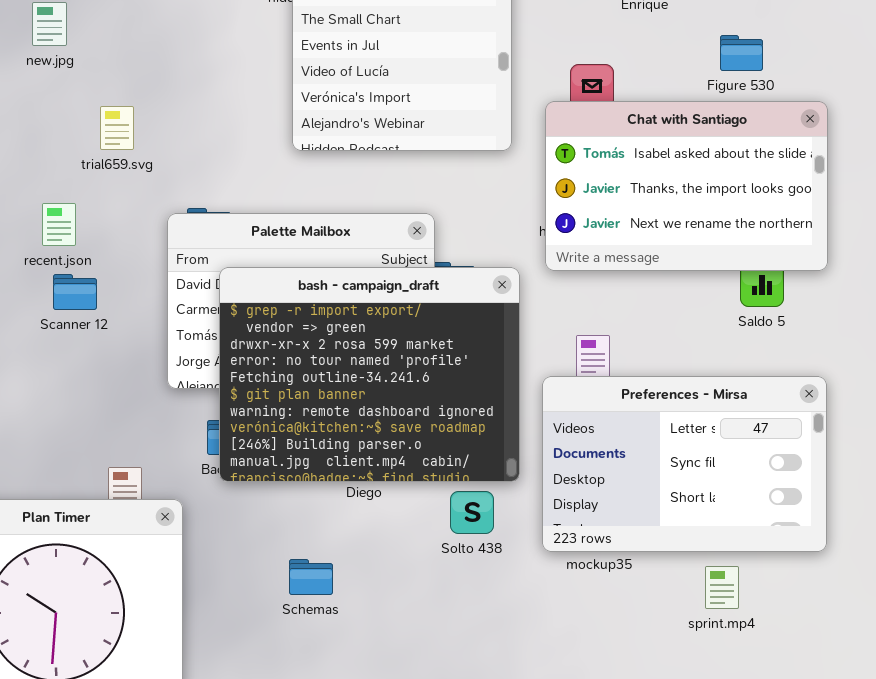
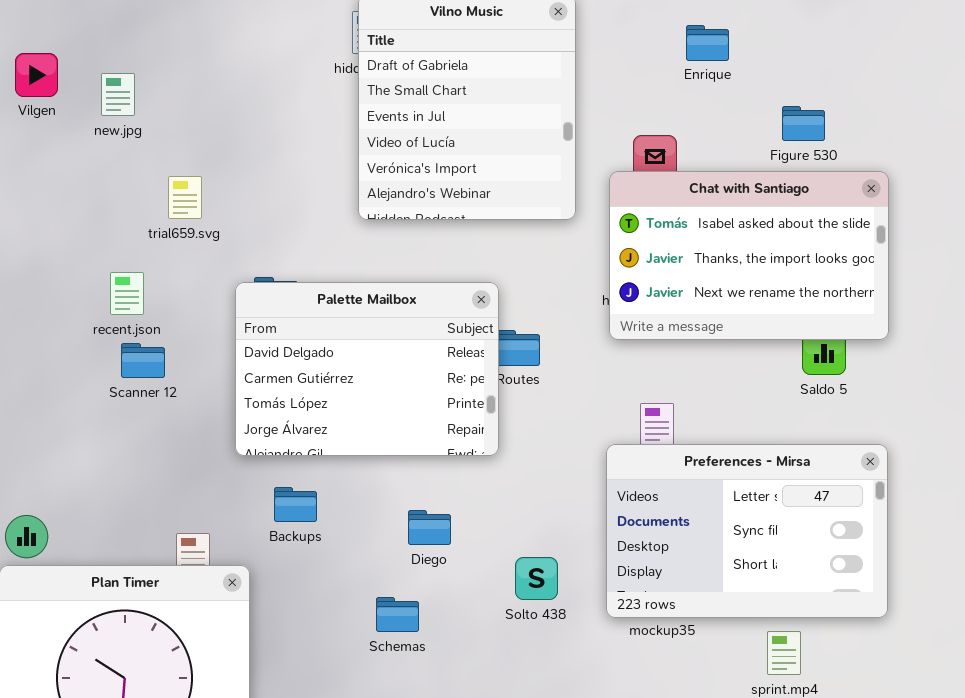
bash - campaign_draft: [219,267,520,482] -> none, closed
Schemas: [289,559,333,595] -> [376,597,419,632], moved

